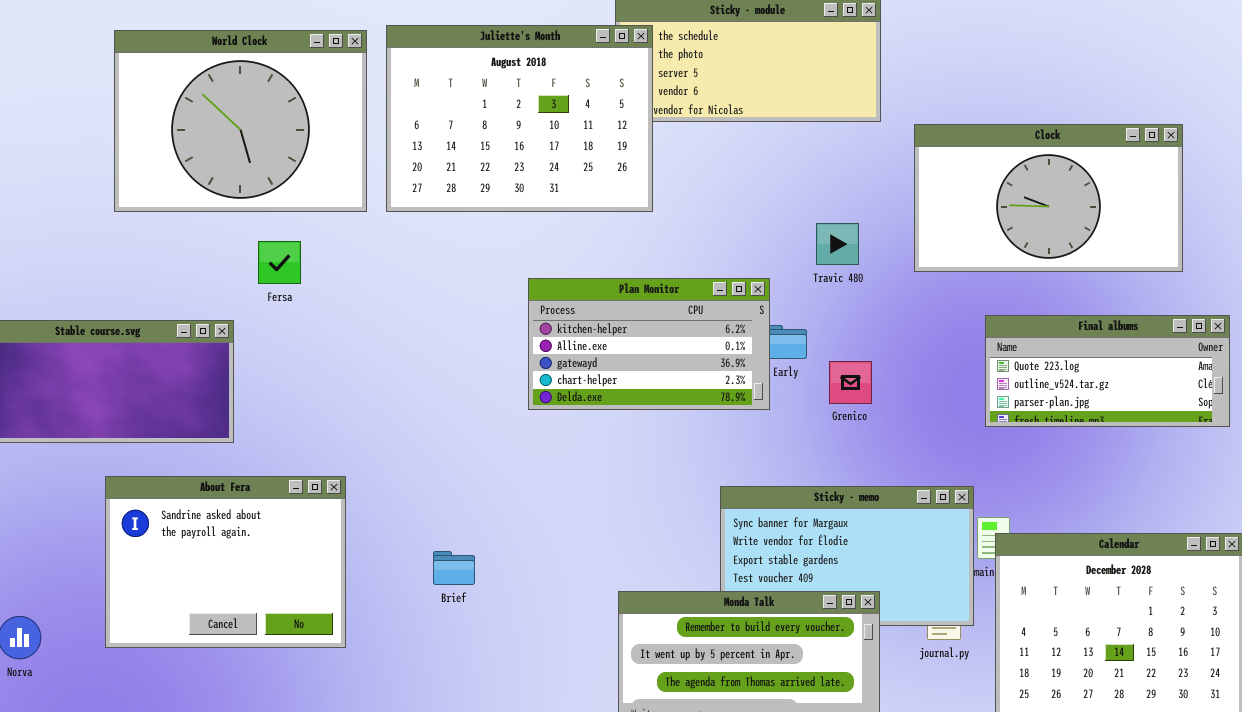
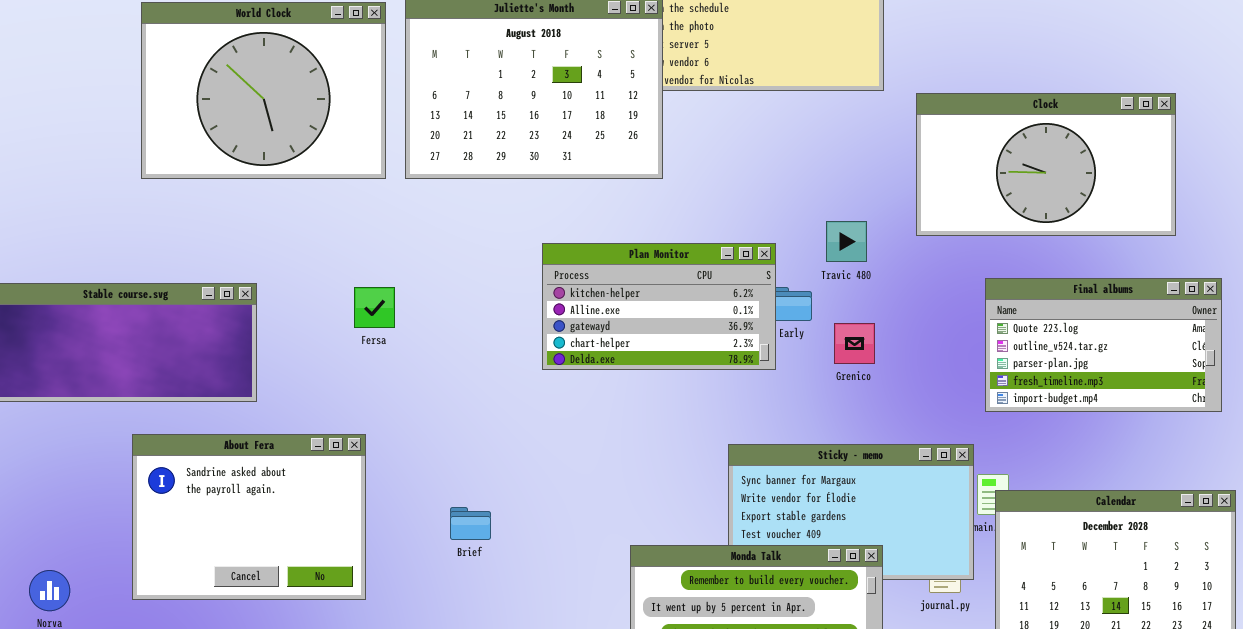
Travic 480: [816,223,859,265] -> [826,221,867,262], moved
Fersa: [258,241,301,284] -> [354,287,395,328], moved
Final albums: [985,315,1230,427] -> [985,278,1222,412], resized

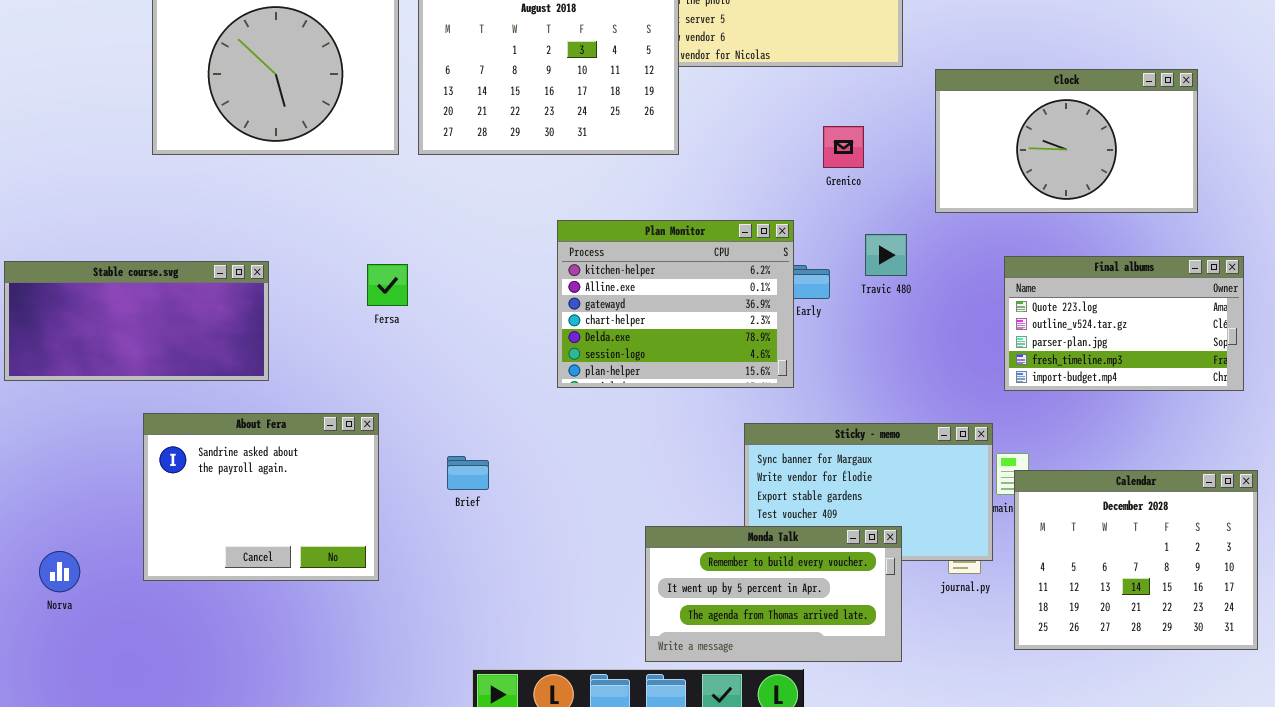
Travic 480: [826,221,867,262] -> [865,234,907,276], moved
Plan Monitor: [542,243,776,370] -> [557,220,794,388], resized
Grenico: [834,323,875,364] -> [823,126,864,168], moved
Brief: [450,507,491,540] -> [447,456,489,490], moved

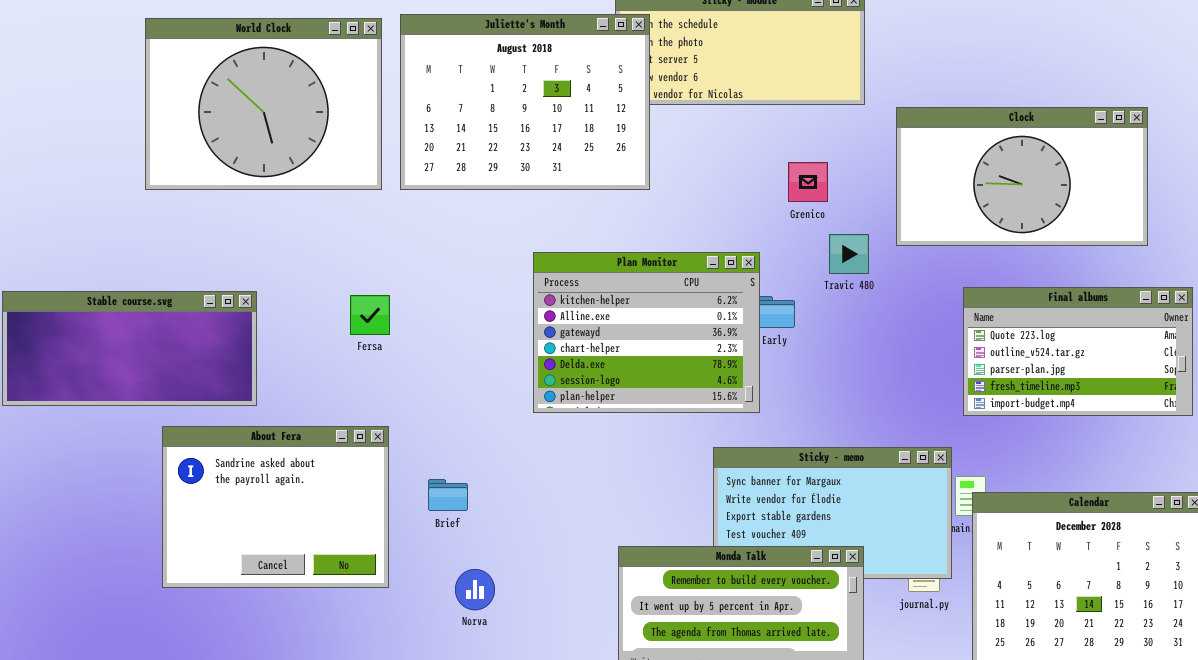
Travic 480: [865,234,907,276] -> [829,234,869,274], moved
About Fera: [143,413,379,581] -> [162,426,389,588], moved
Norva: [39,551,80,592] -> [455,569,495,610], moved

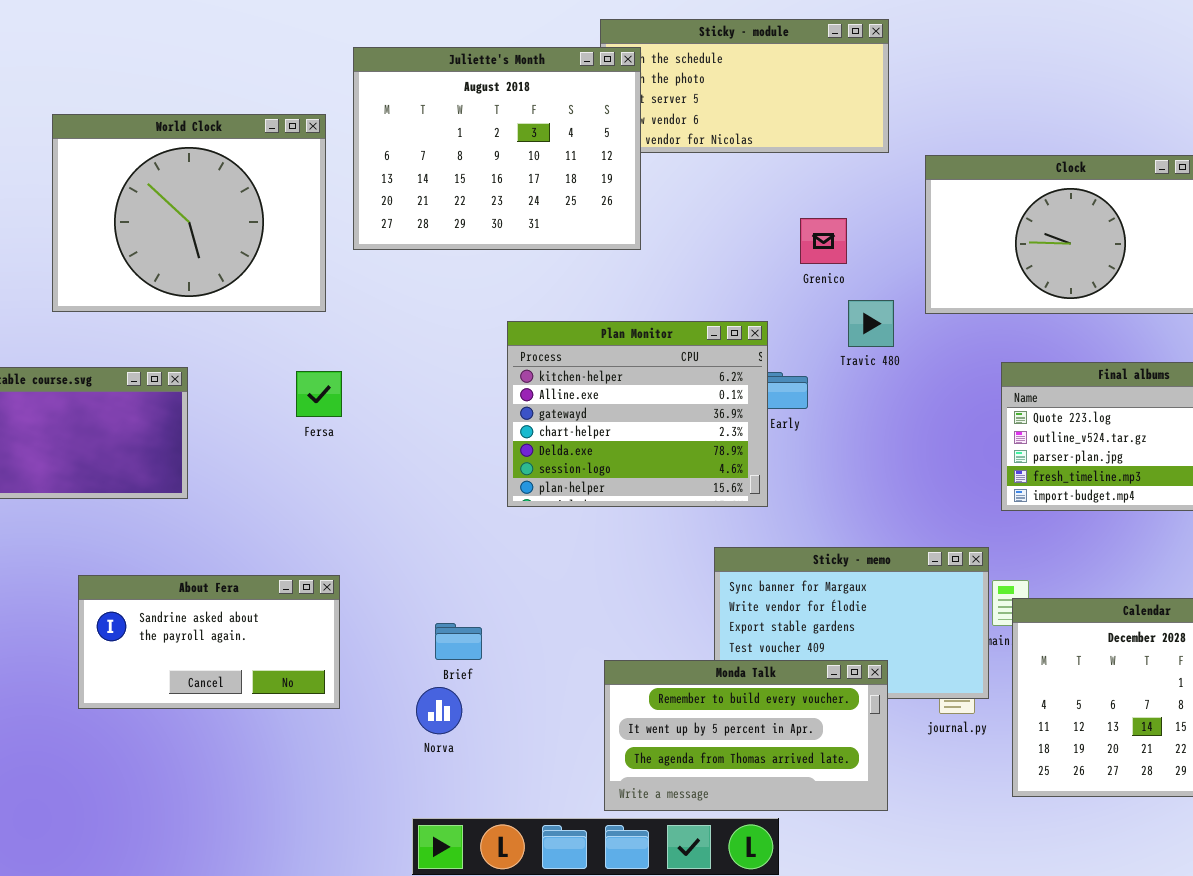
World Clock: [145,18,382,190] -> [52,114,326,312], moved
About Fera: [162,426,389,588] -> [78,575,340,709], resized
Brief: [428,479,468,511] -> [435,623,482,660], moved

